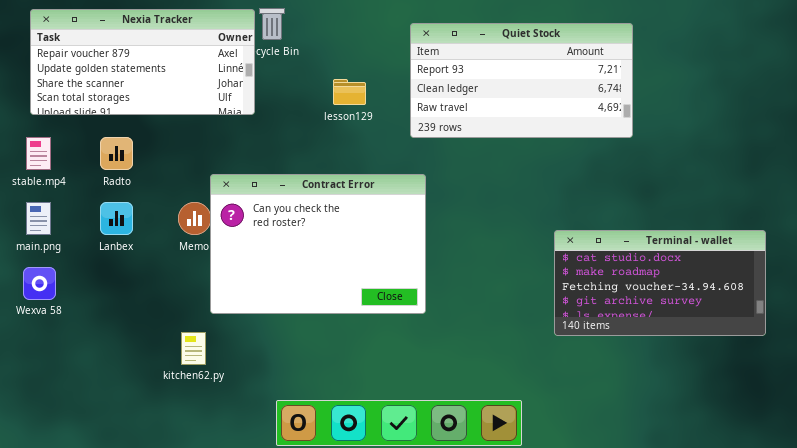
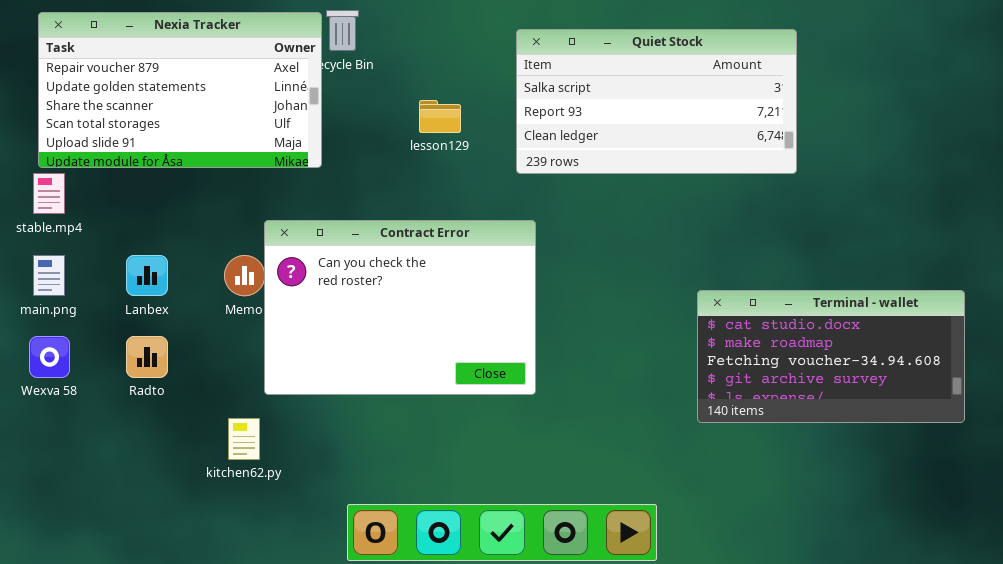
Nexia Tracker: [30,9,255,115] -> [38,12,322,168], resized
Quiet Stock: [410,23,633,138] -> [516,29,797,174], scrolled up 1 row
Radto: [100,137,133,170] -> [126,336,168,378], moved

